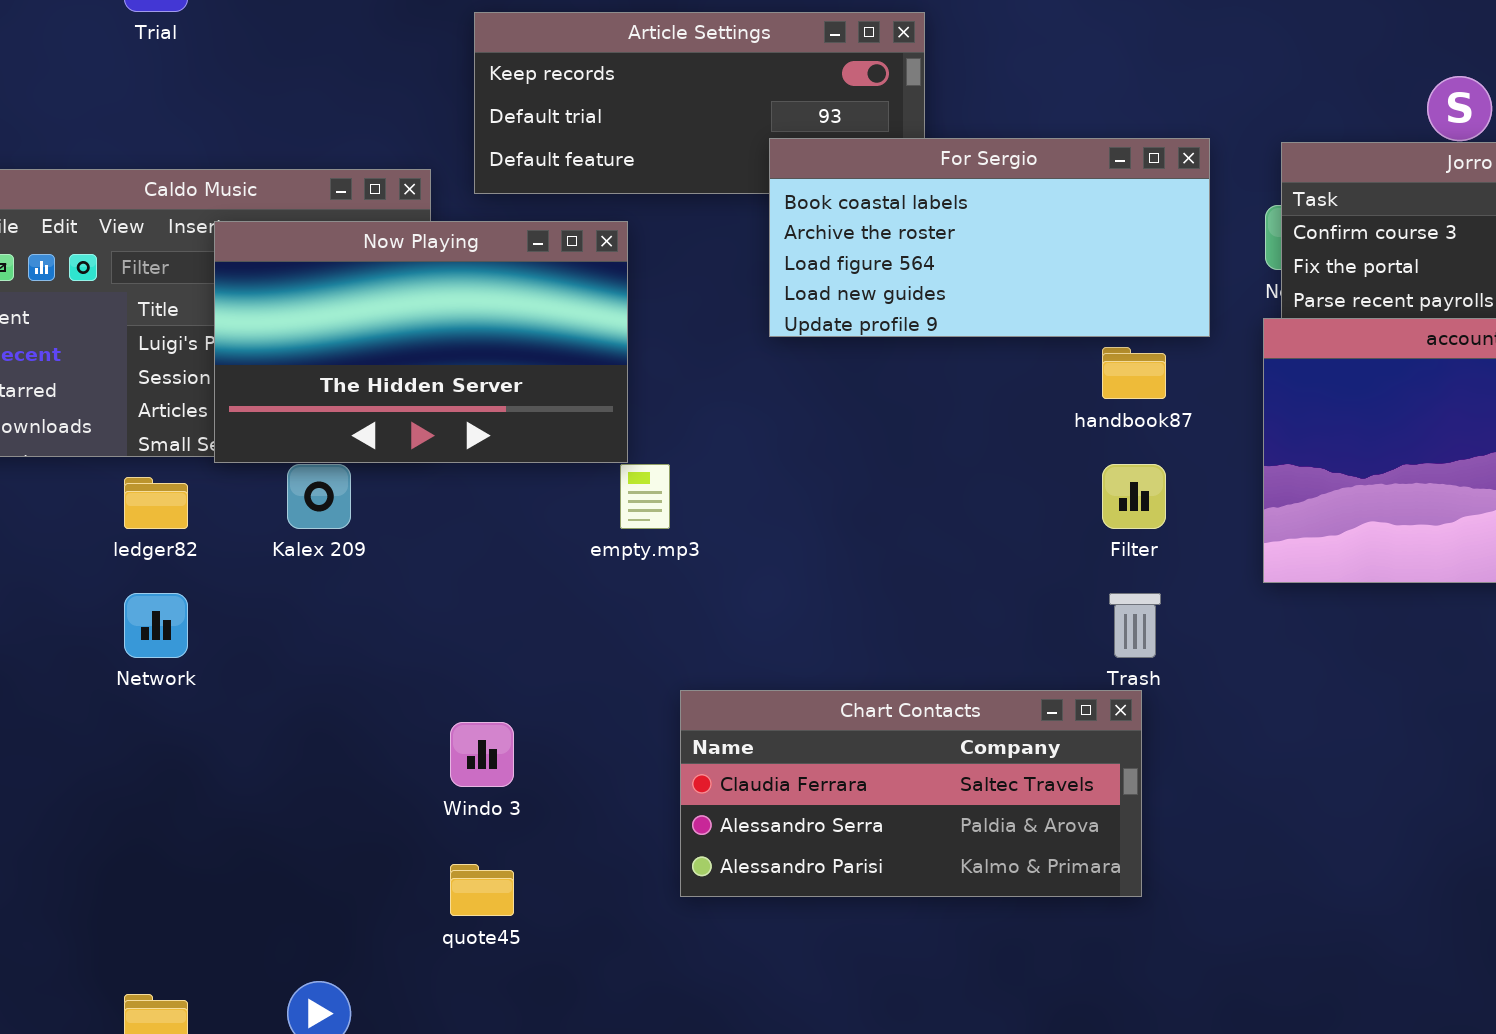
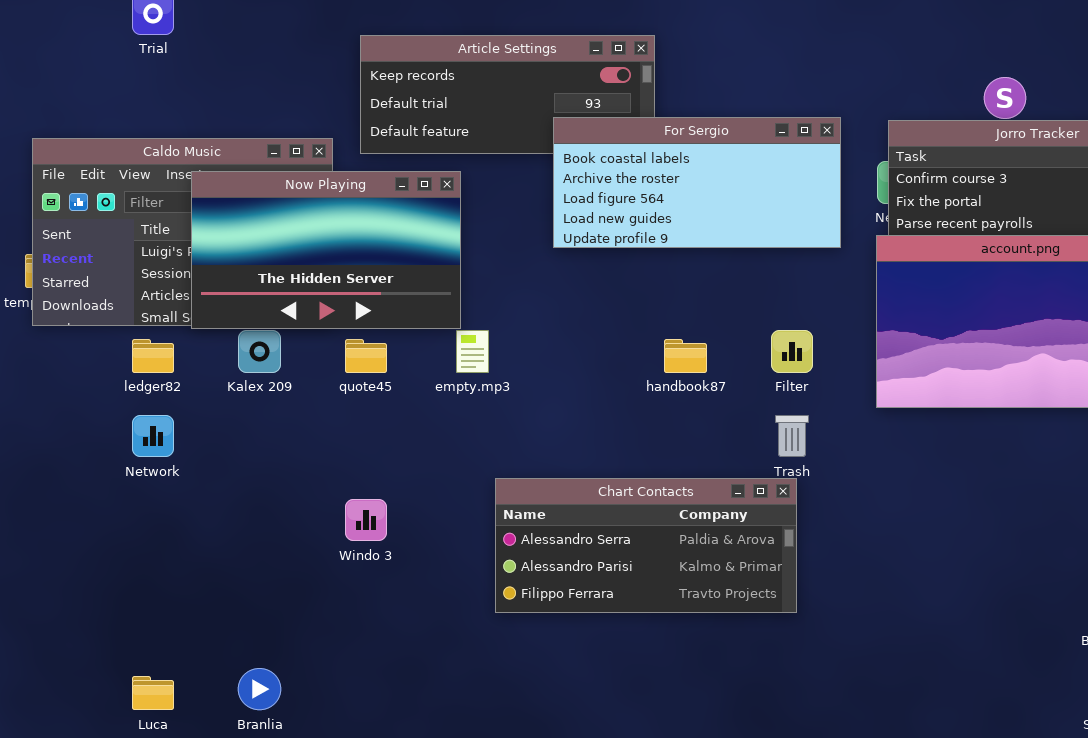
handbook87: [1102,347,1166,399] -> [664,339,707,373], moved
Chart Contacts: [680,690,1142,897] -> [495,478,797,613], scrolled down 1 row
quote45: [450,864,514,916] -> [345,339,387,373], moved

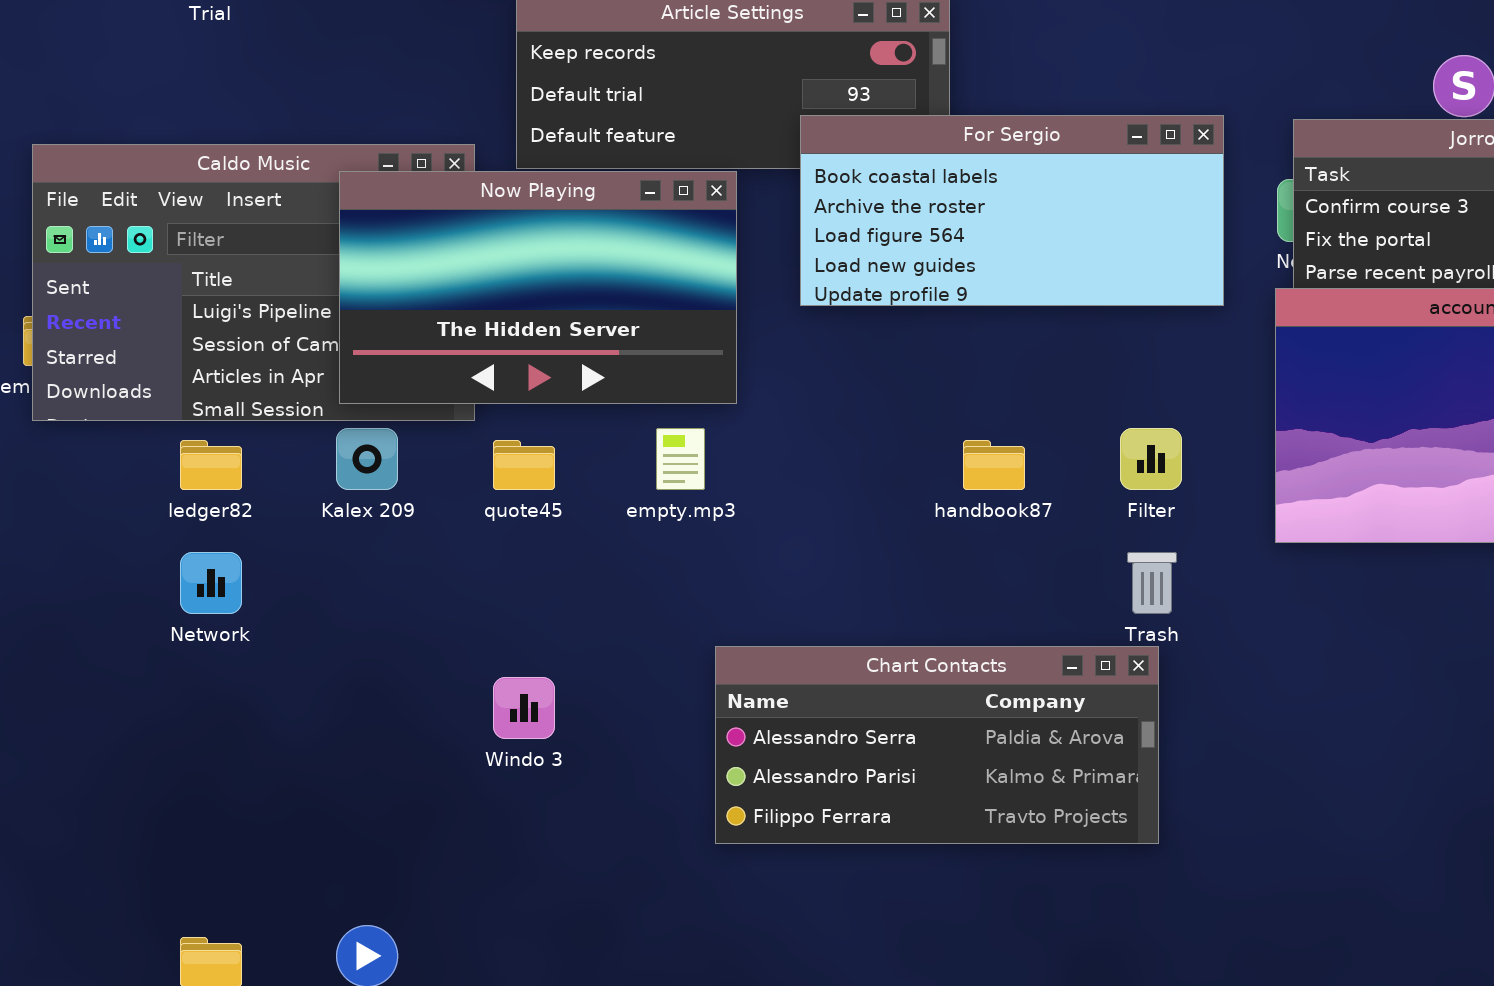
Now Playing: [191,171,461,329] -> [339,171,737,404], moved

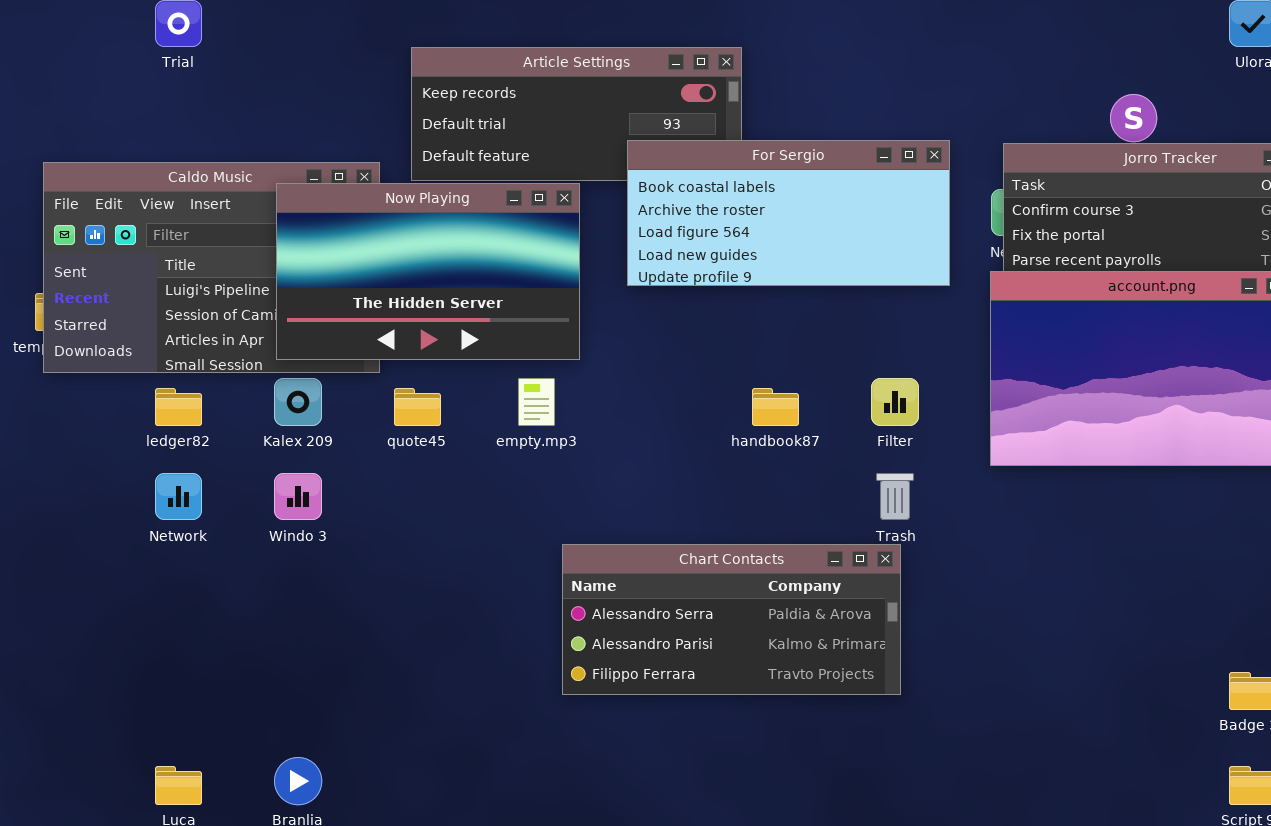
Windo 3: [493,677,555,739] -> [274,473,322,520], moved

